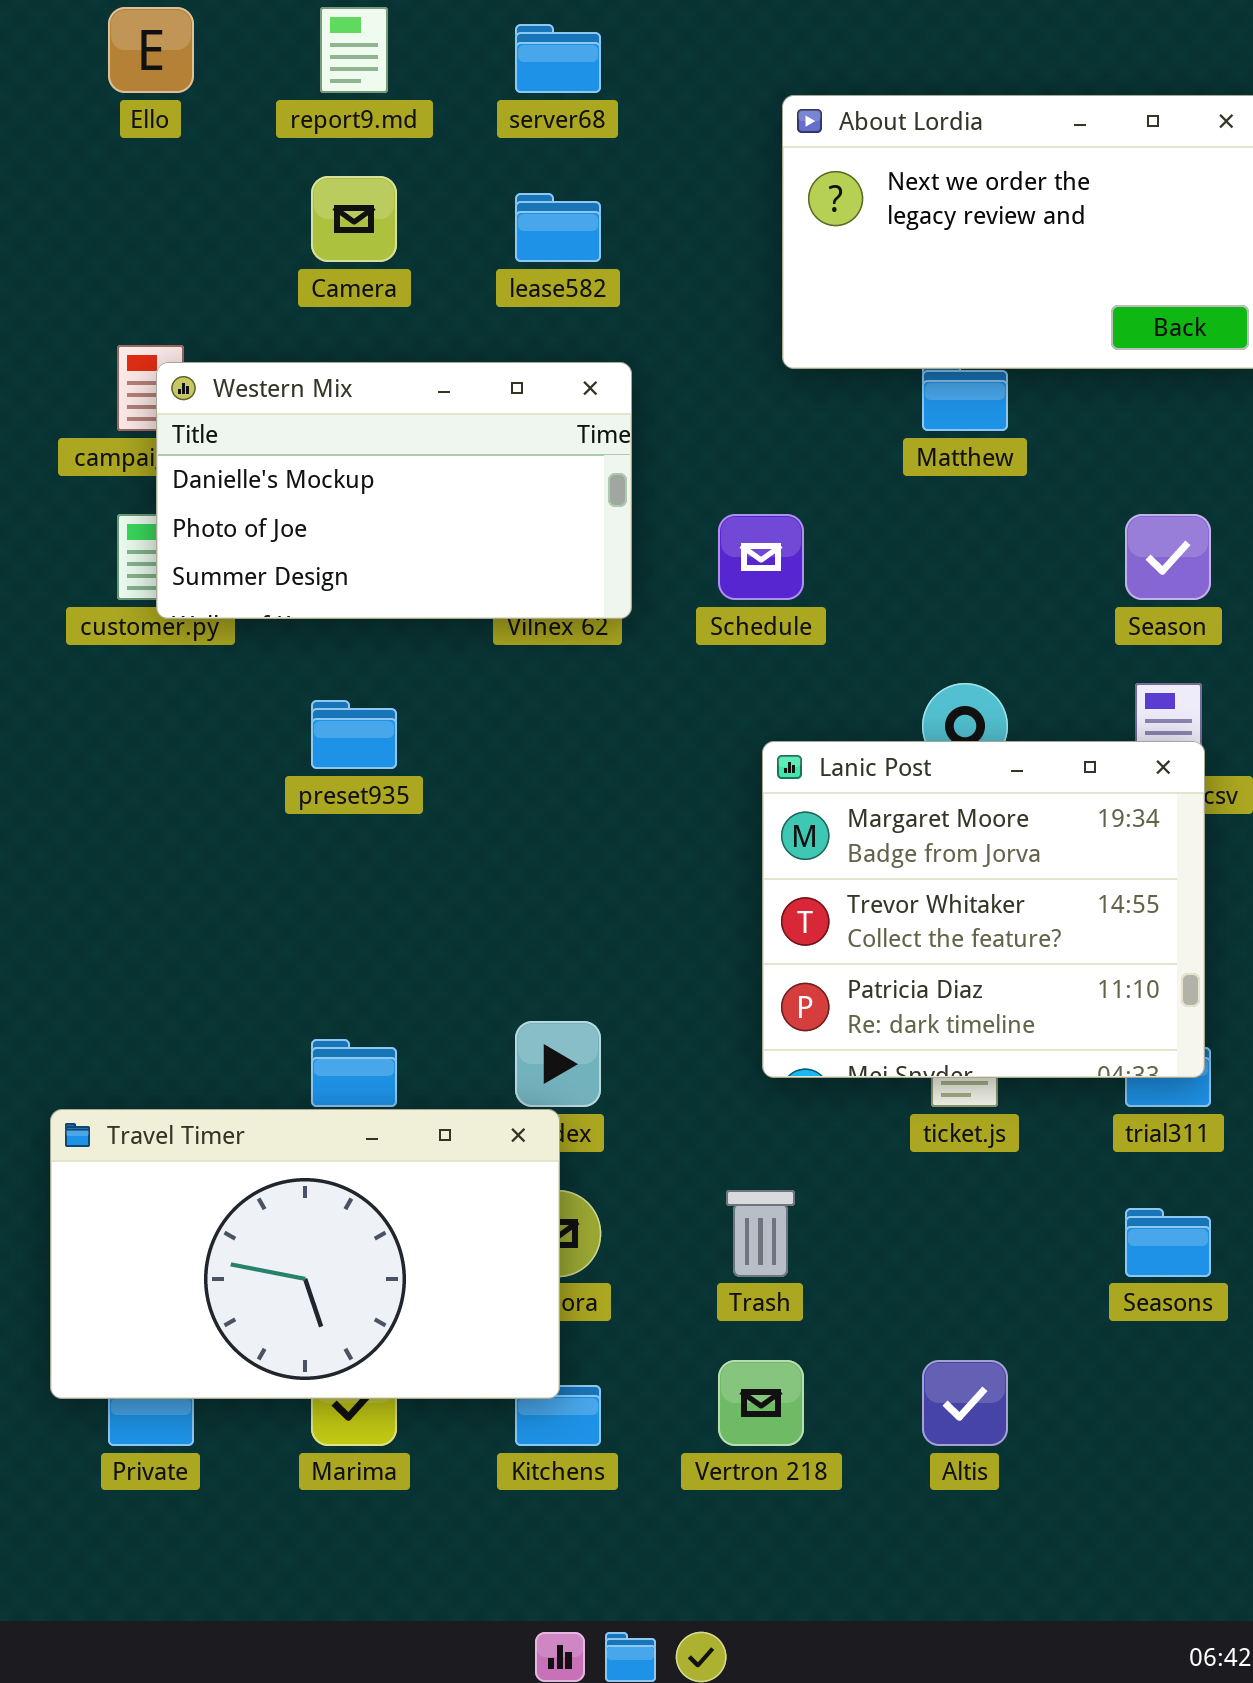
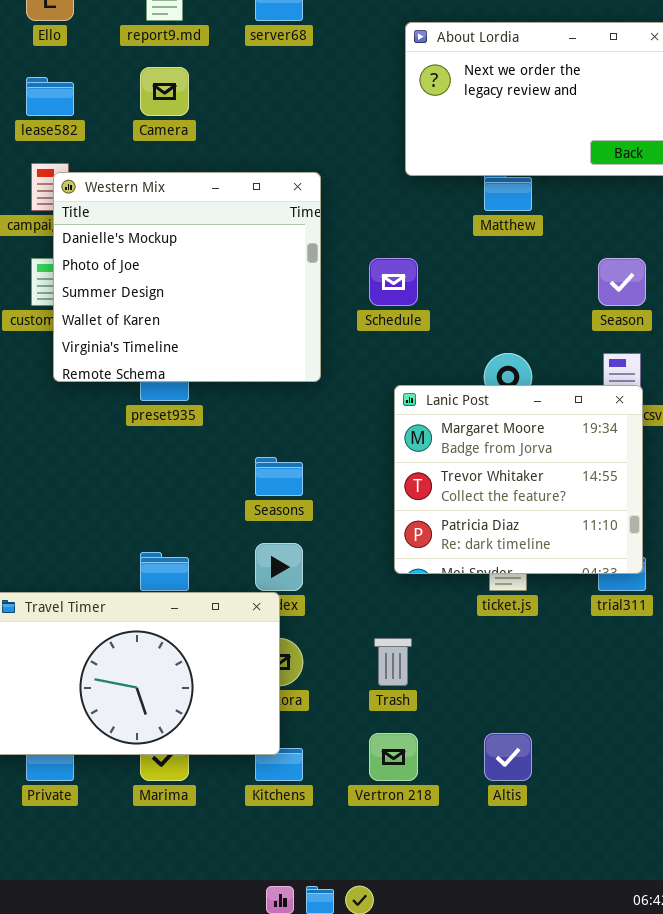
lease582: [515,193,601,262] -> [26,77,74,116], moved
Western Mix: [156,362,632,619] -> [53,172,321,382], resized
Seasons: [1125,1208,1211,1277] -> [255,457,303,496], moved

